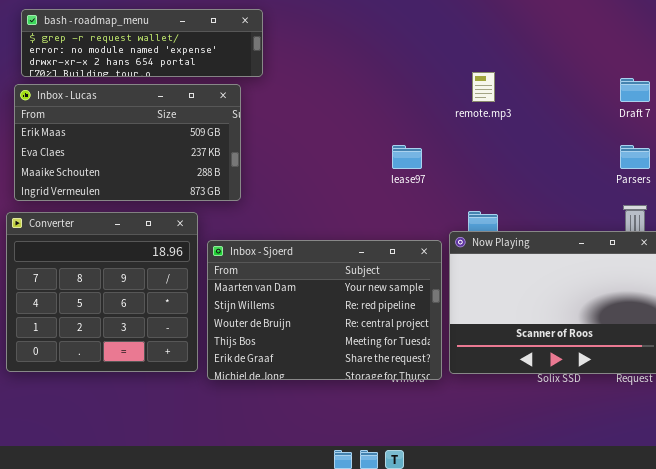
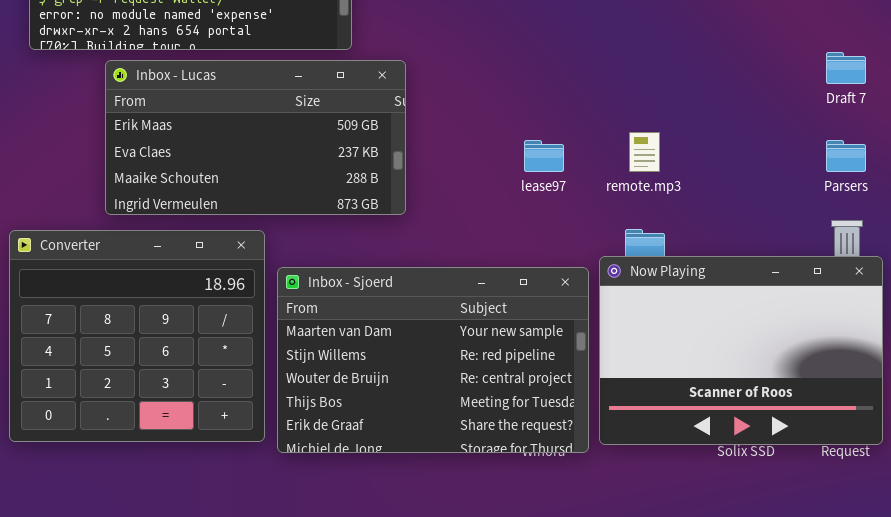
remote.mp3: [472,72,495,102] -> [629,132,660,172], moved
Inbox - Lucas: [14,84,241,201] -> [105,60,406,215], moved

